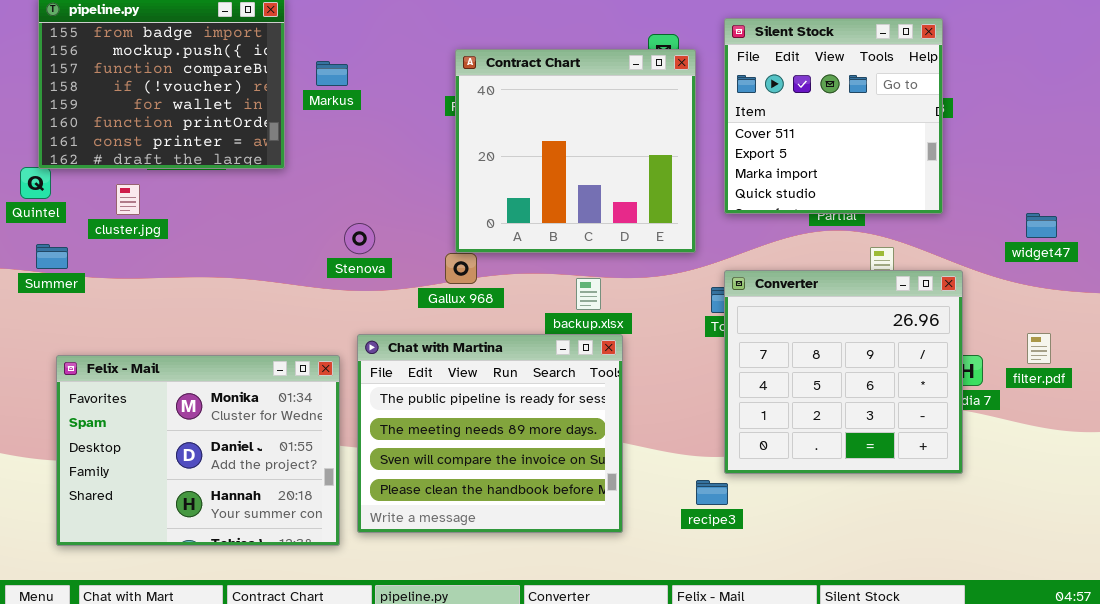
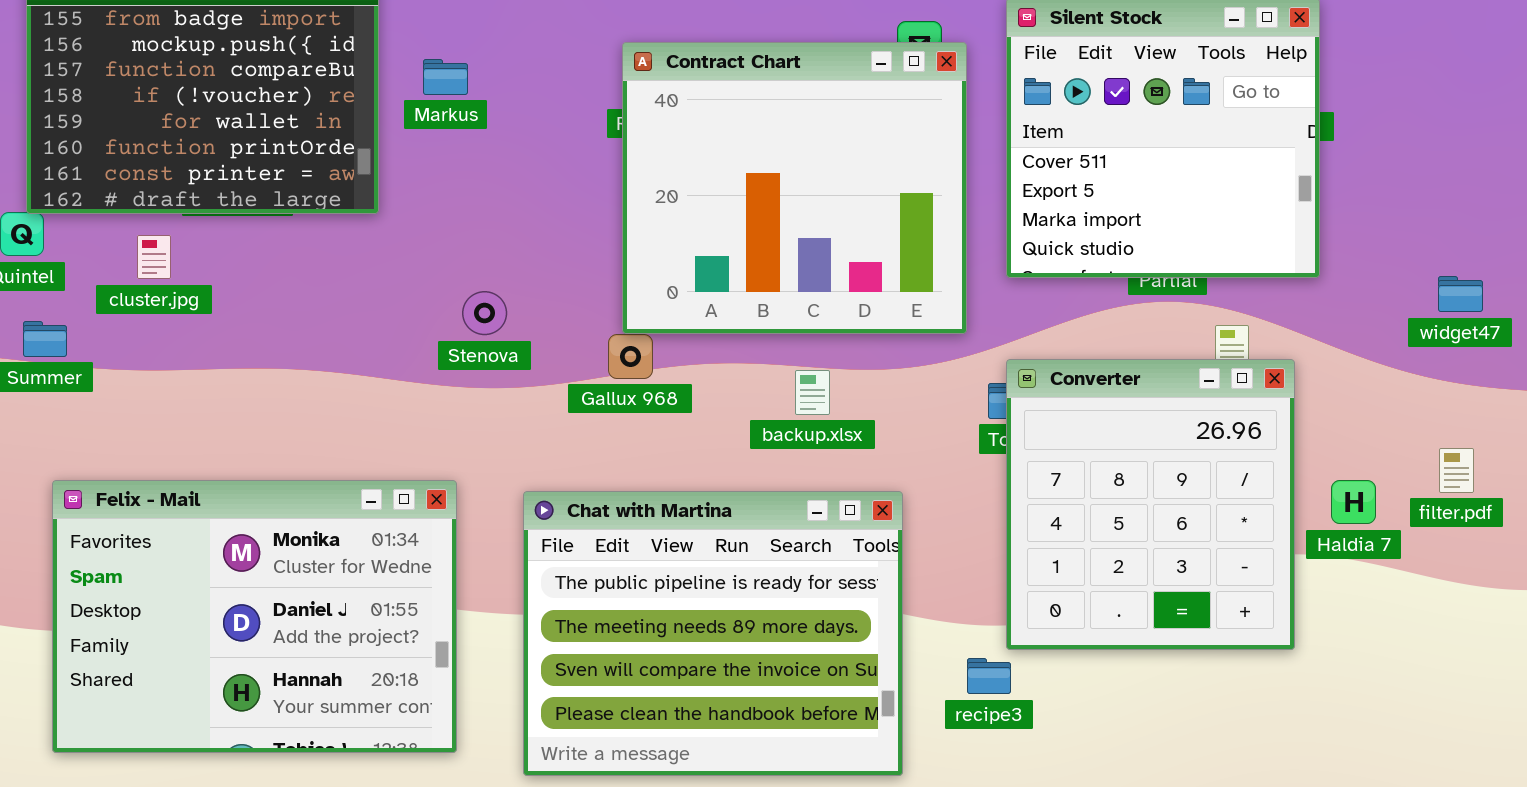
Converter: [724,270,963,474] -> [1006,359,1295,650], resized
Chat with Martina: [357,334,623,533] -> [523,491,903,776], moved

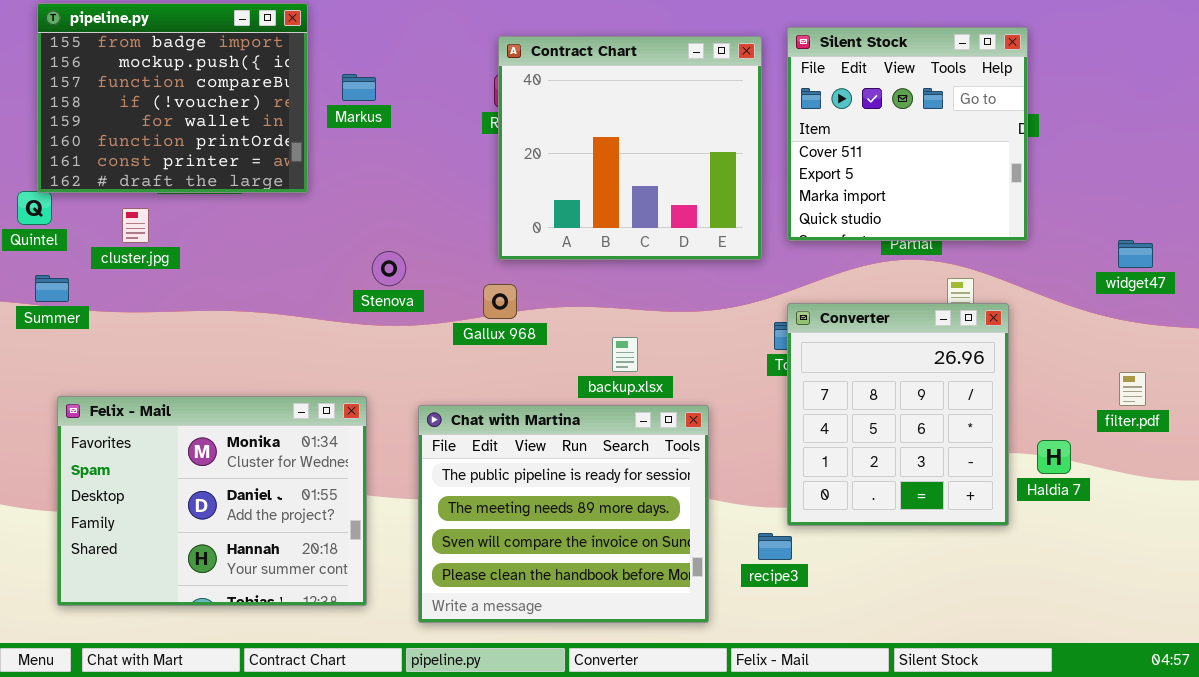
Contract Chart: [622,42,967,334] -> [498,36,762,260], moved
backup.xlsx: [795,370,830,415] -> [612,337,638,372], moved
Haldia 7: [1331,480,1376,524] -> [1037,440,1071,474], moved

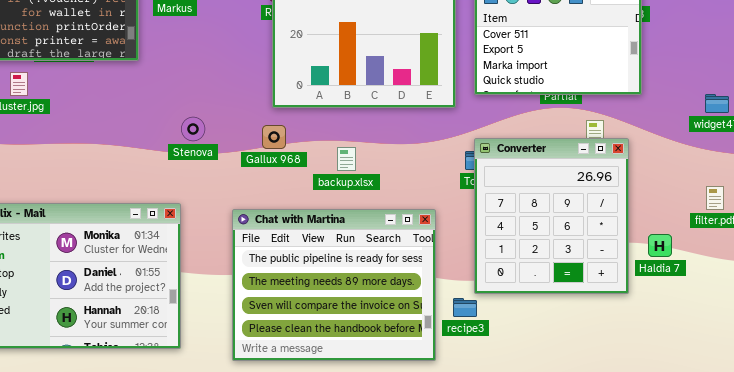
Stenova: [372,251,406,286] -> [181,117,205,141], moved
backup.xlsx: [612,337,638,372] -> [337,147,356,171], moved
Chat with Martina: [418,405,709,623] -> [232,209,436,361], moved

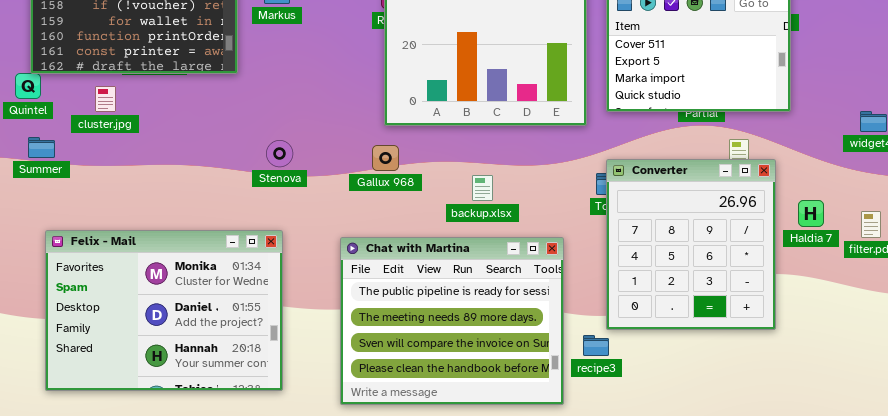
Stenova: [181,117,205,141] -> [266,140,293,167], moved
backup.xlsx: [337,147,356,171] -> [472,175,493,201], moved
Haldia 7: [648,234,672,257] -> [798,200,824,227], moved

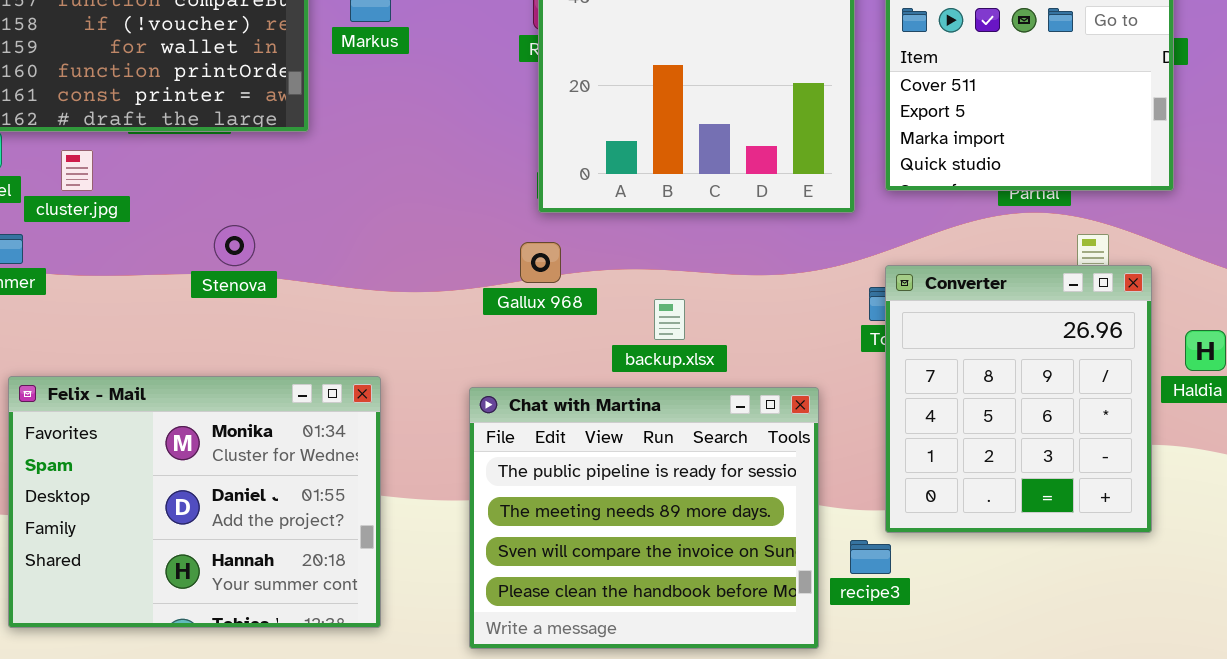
cluster.jpg: [95,86,116,112] -> [61,150,93,191], moved
Stenova: [266,140,293,167] -> [214,225,255,266], moved
backup.xlsx: [472,175,493,201] -> [654,299,685,340], moved

